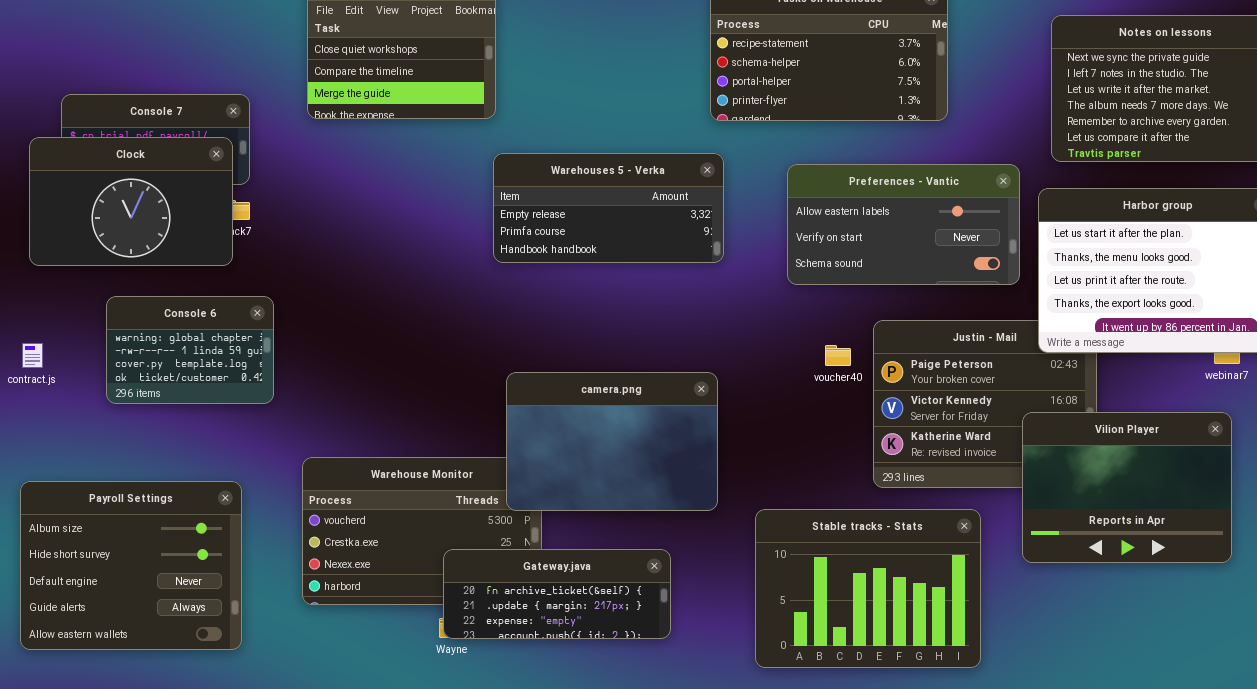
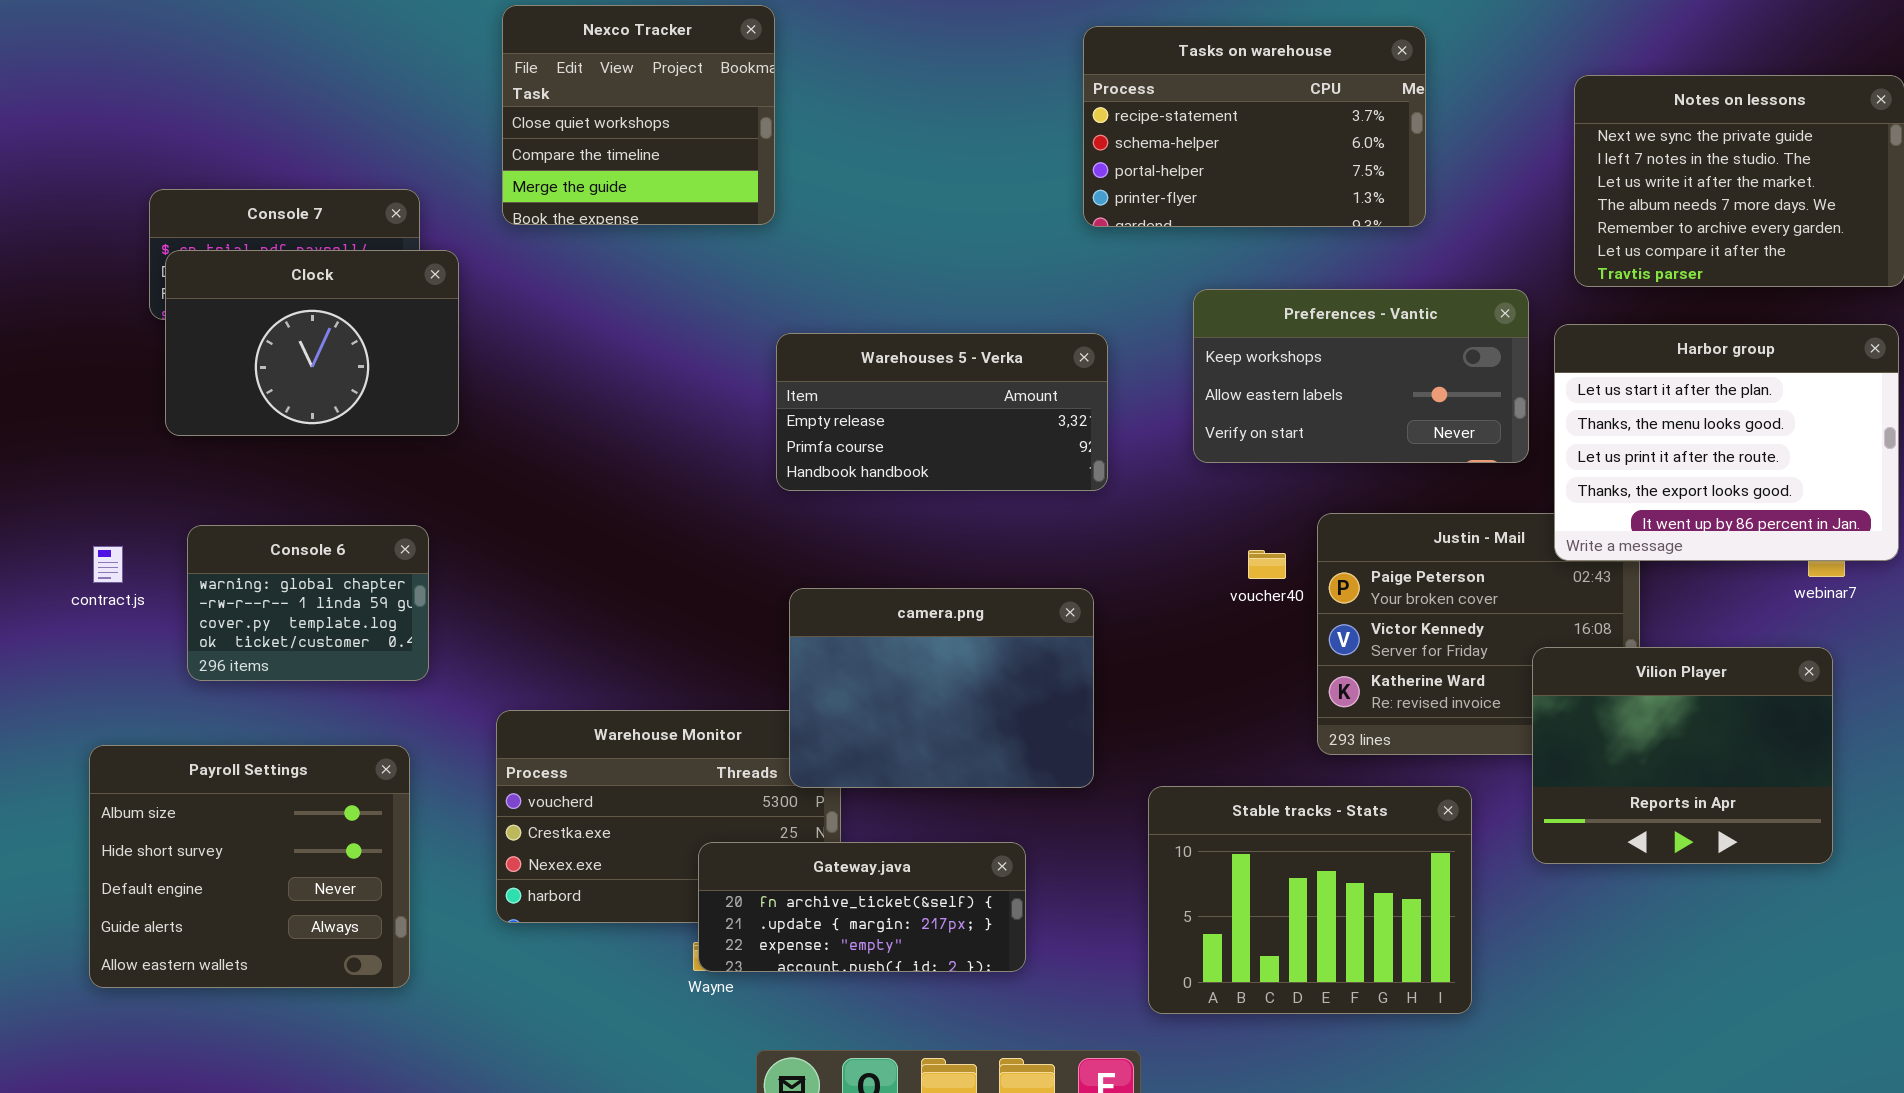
Clock: [29,137,233,266] -> [165,250,459,436], moved
Warehouses 5 - Verka: [493,153,724,263] -> [776,333,1108,491], moved
Preferences - Vantic: [787,164,1020,285] -> [1193,289,1529,463], scrolled up 1 row
Console 6: [106,296,274,404] -> [187,525,429,681], moved

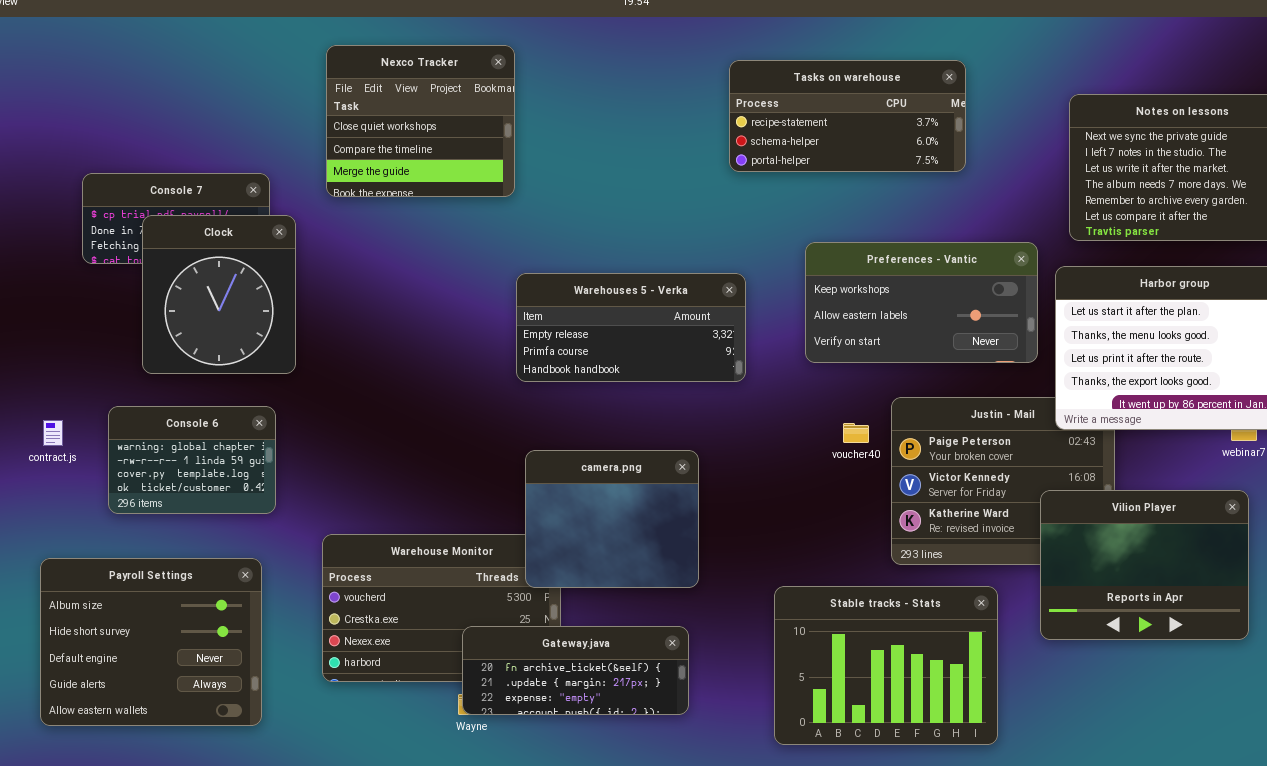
Tasks on warehouse: [1083,26,1426,227] -> [729,60,966,172], resized
Clock: [165,250,459,436] -> [142,215,296,374], resized
camera.png: [789,588,1094,788] -> [525,450,699,588], resized

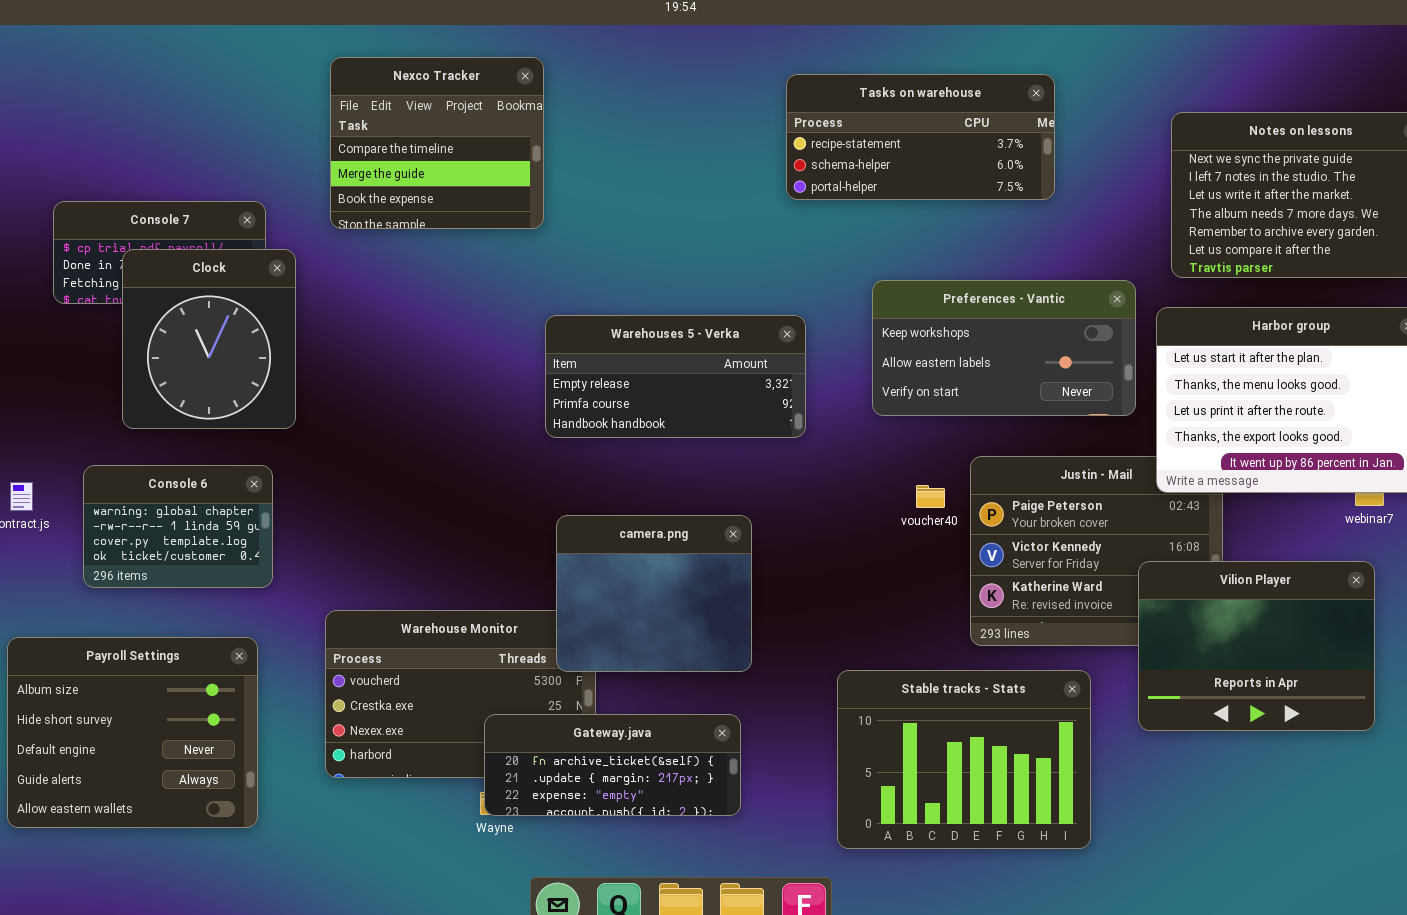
Nexco Tracker: [326,45,515,197] -> [330,57,544,229], scrolled down 1 row

